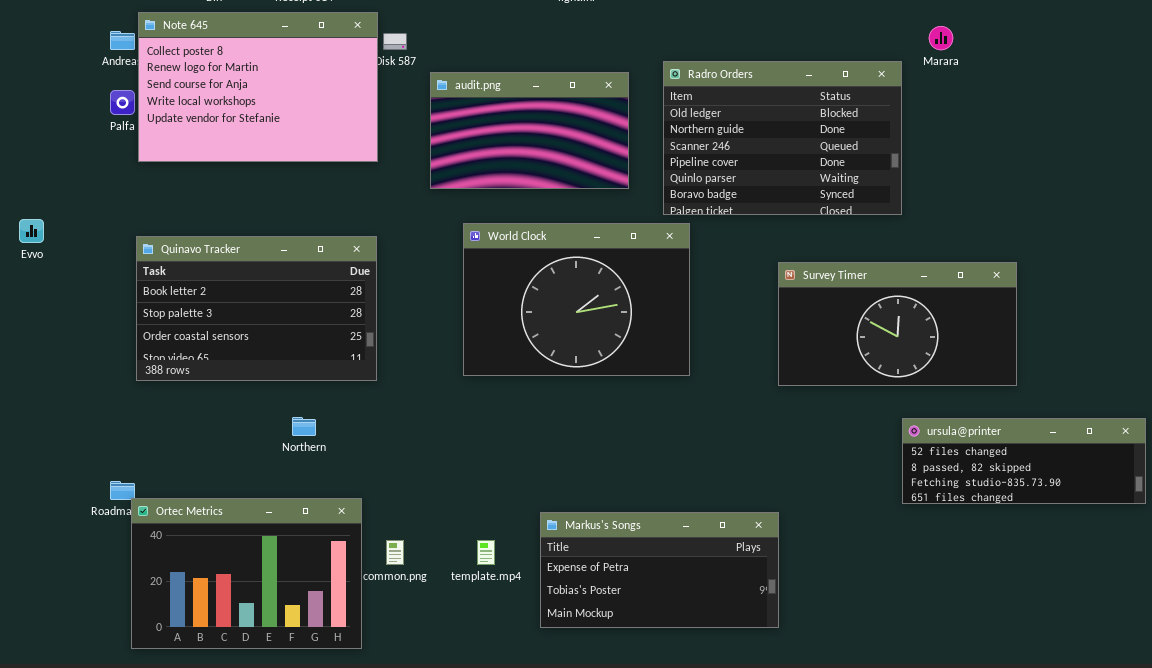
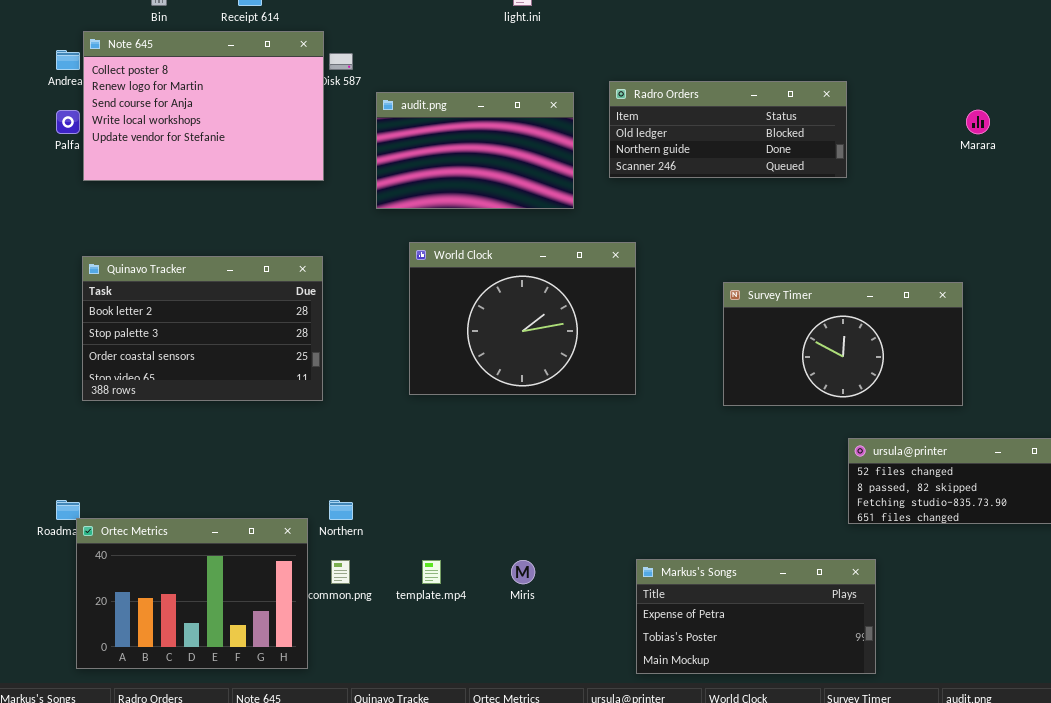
Marara: [929,26,953,50] -> [966,110,990,134], moved
Radro Orders: [663,61,902,215] -> [609,81,847,178], resized
Northern: [292,417,316,436] -> [329,500,353,520], moved
Markus's Songs: [540,512,779,628] -> [636,559,876,674], moved

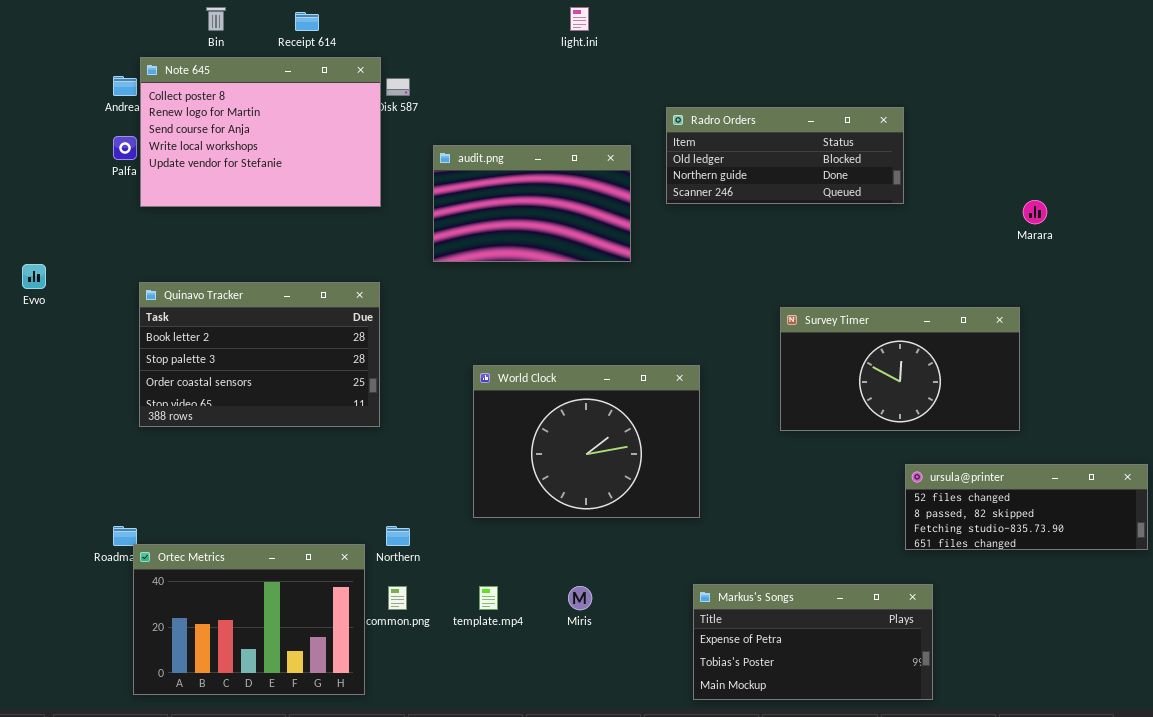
audit.png: [376,92,574,209] -> [433,145,631,262], moved
Marara: [966,110,990,134] -> [1023,200,1047,224], moved
World Clock: [409,242,636,395] -> [473,365,700,518], moved

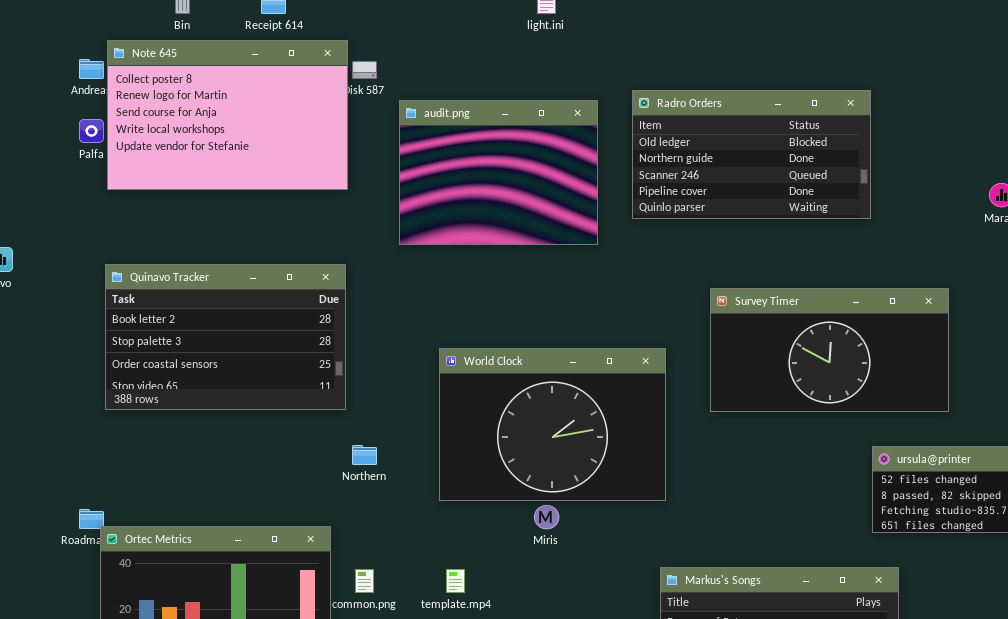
Radro Orders: [666,107,904,204] -> [632,90,871,219], resized
audit.png: [433,145,631,262] -> [399,100,598,245], resized
Survey Timer: [780,307,1020,431] -> [710,288,949,412], moved
Northern: [386,526,410,546] -> [352,445,377,465], moved
Miris: [568,586,592,610] -> [534,505,559,529], moved

